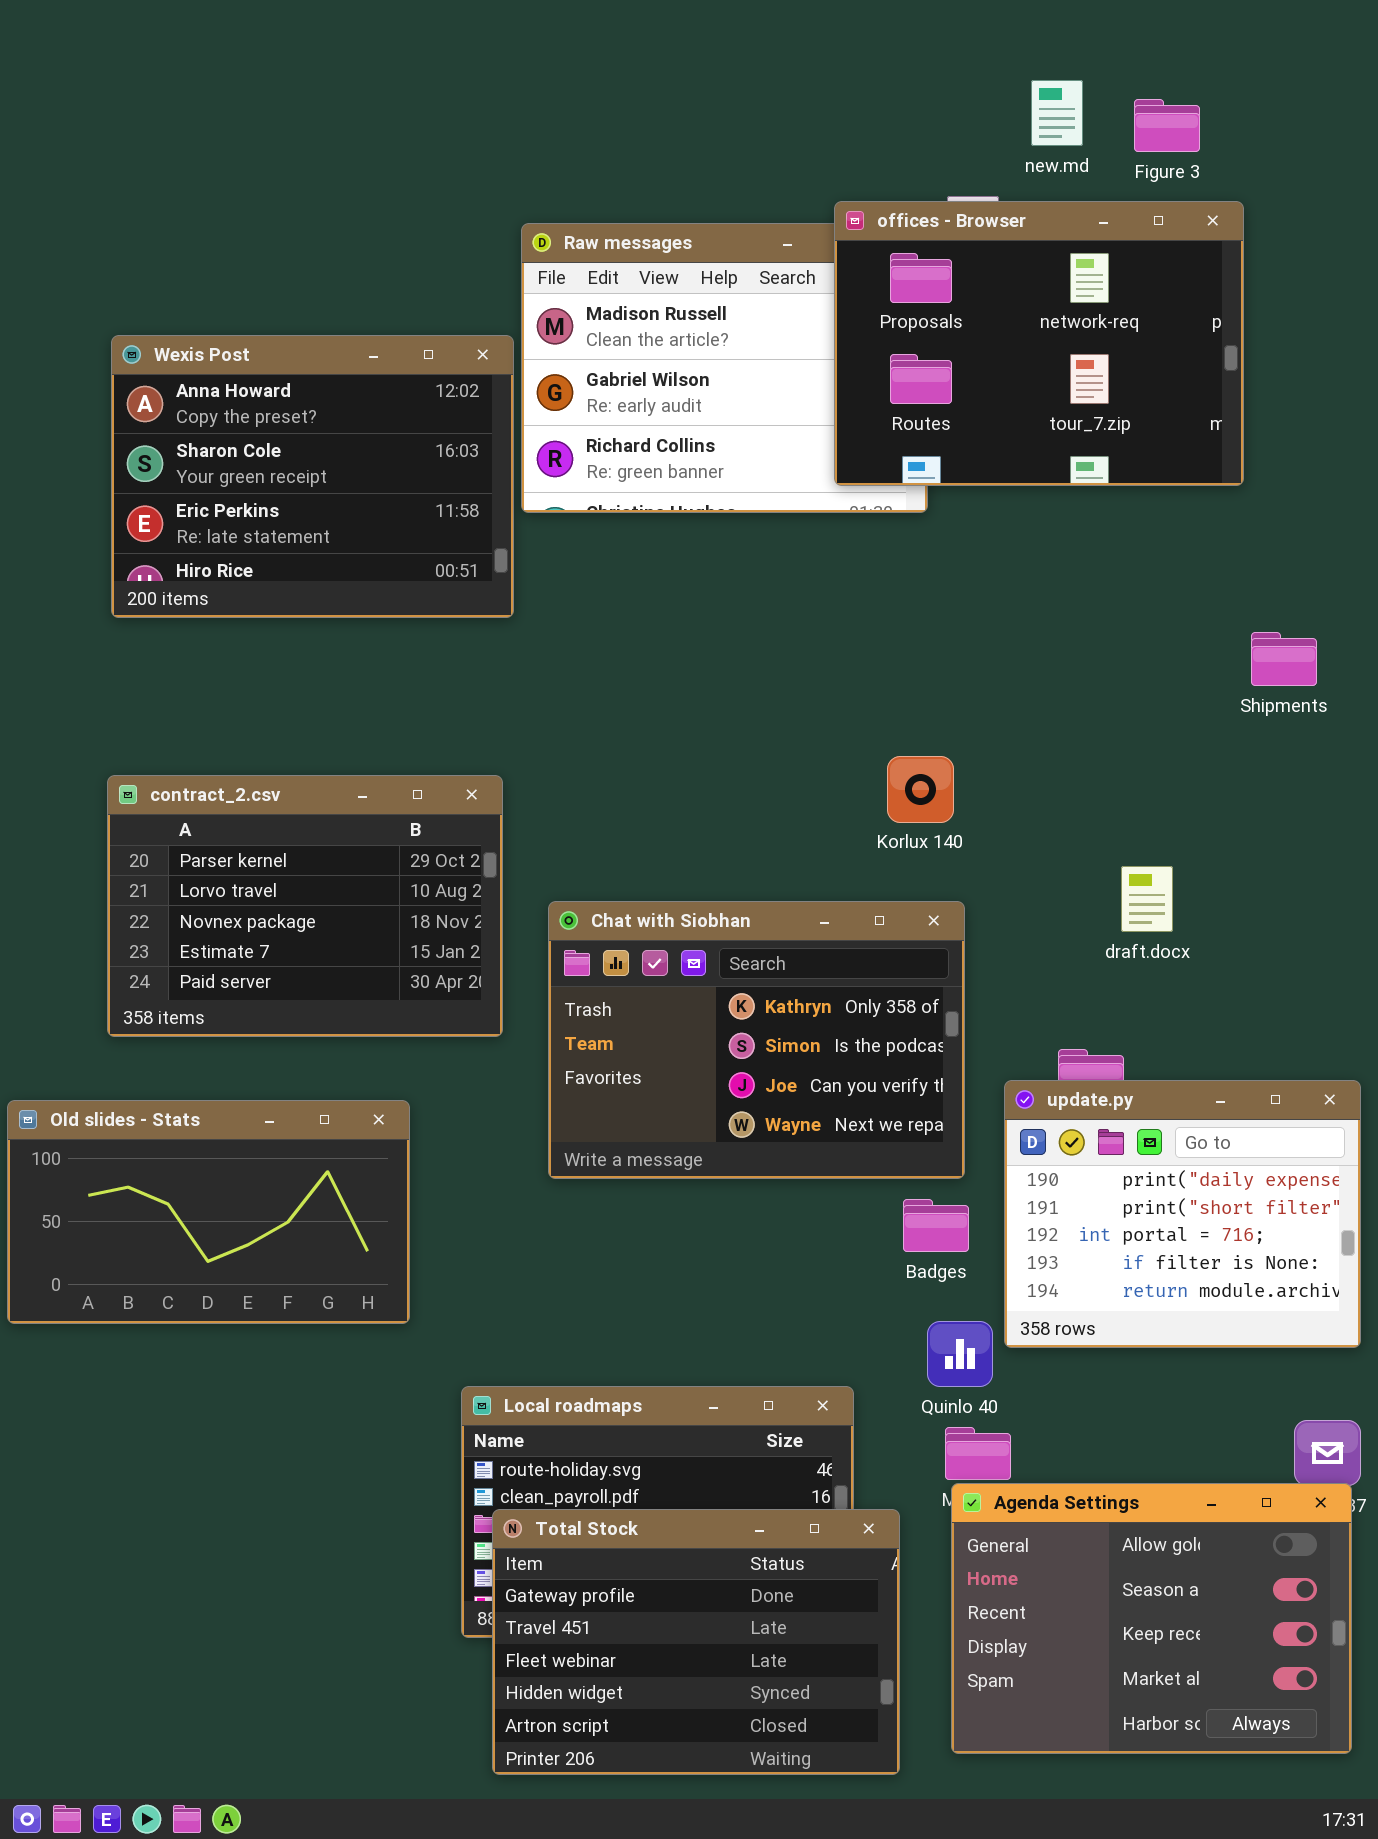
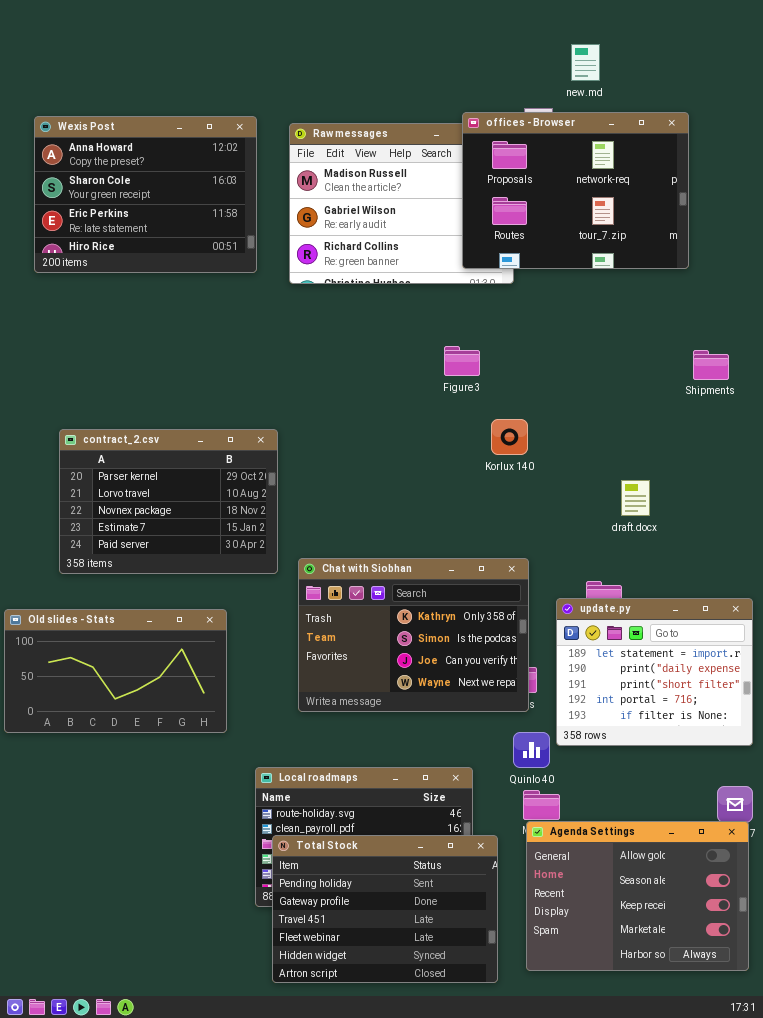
Figure 3: [1134,99,1200,152] -> [444,346,480,376], moved
Wexis Post: [111,335,514,618] -> [34,116,257,273], moved
Chat with Siobhan: [548,901,965,1179] -> [298,558,529,712], moved
update.py: [1004,1080,1361,1348] -> [556,598,753,746], scrolled up 1 row
Total Stock: [492,1509,900,1775] -> [272,835,498,983], scrolled up 1 row

